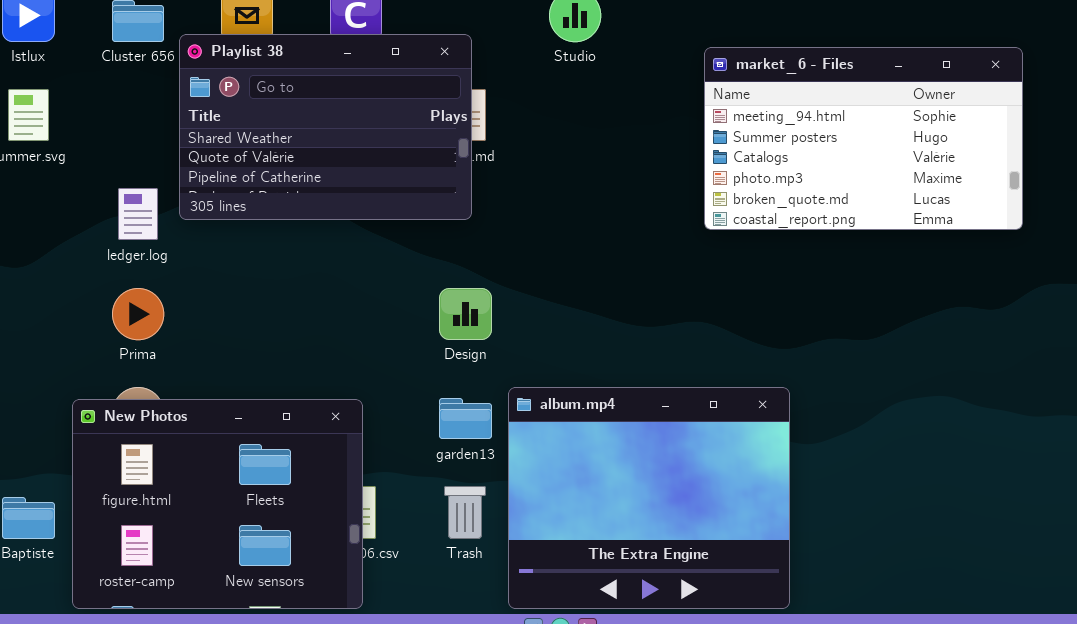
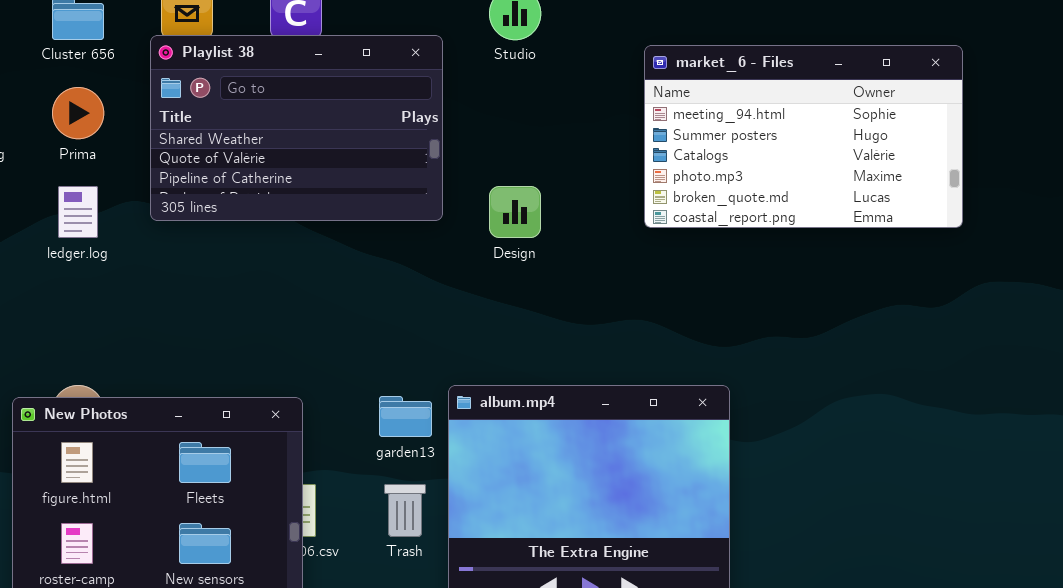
Playlist 38: [179,34,472,220] -> [150,35,443,221], moved
Prima: [112,288,164,340] -> [52,87,104,139], moved
Design: [439,288,492,340] -> [489,186,541,238], moved

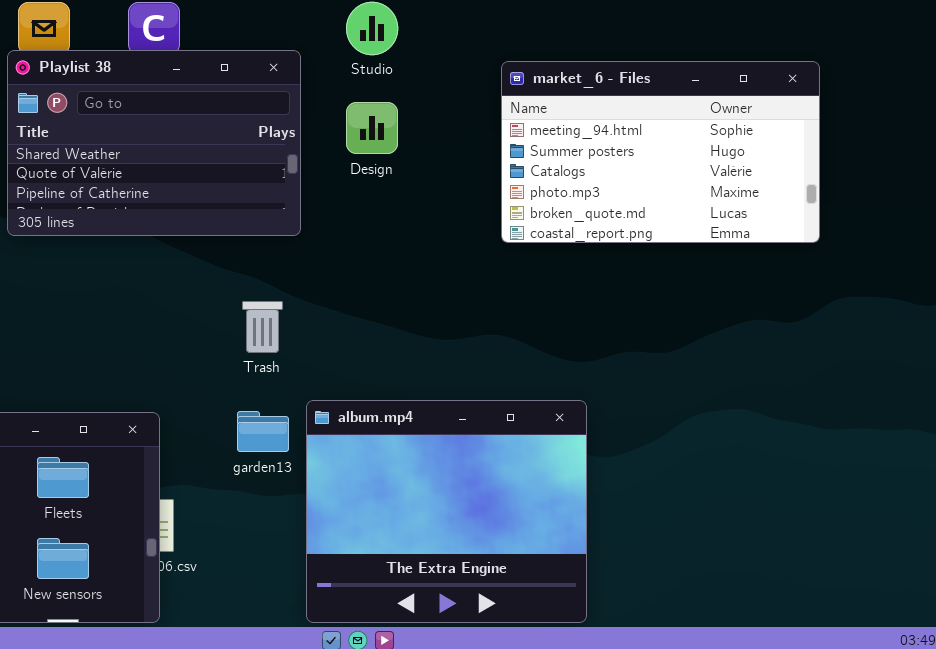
Design: [489,186,541,238] -> [346,102,398,154], moved
Trash: [384,484,426,537] -> [242,301,283,353], moved

